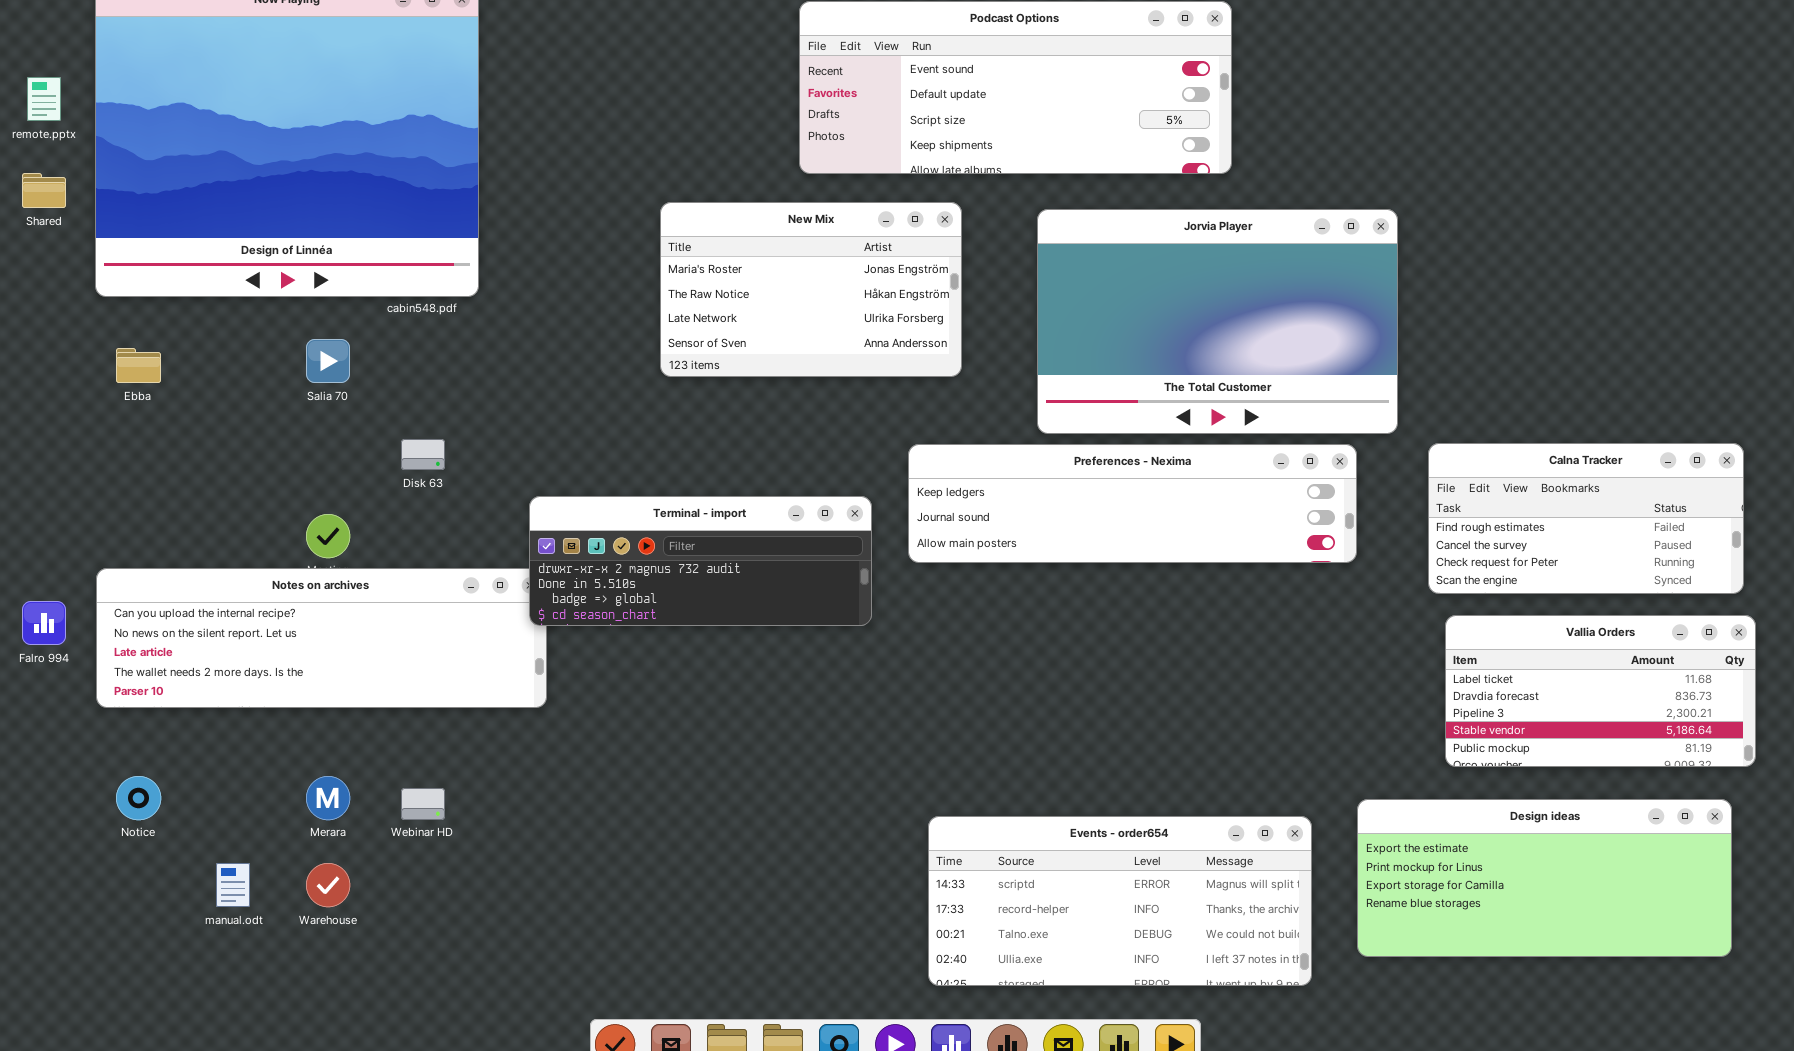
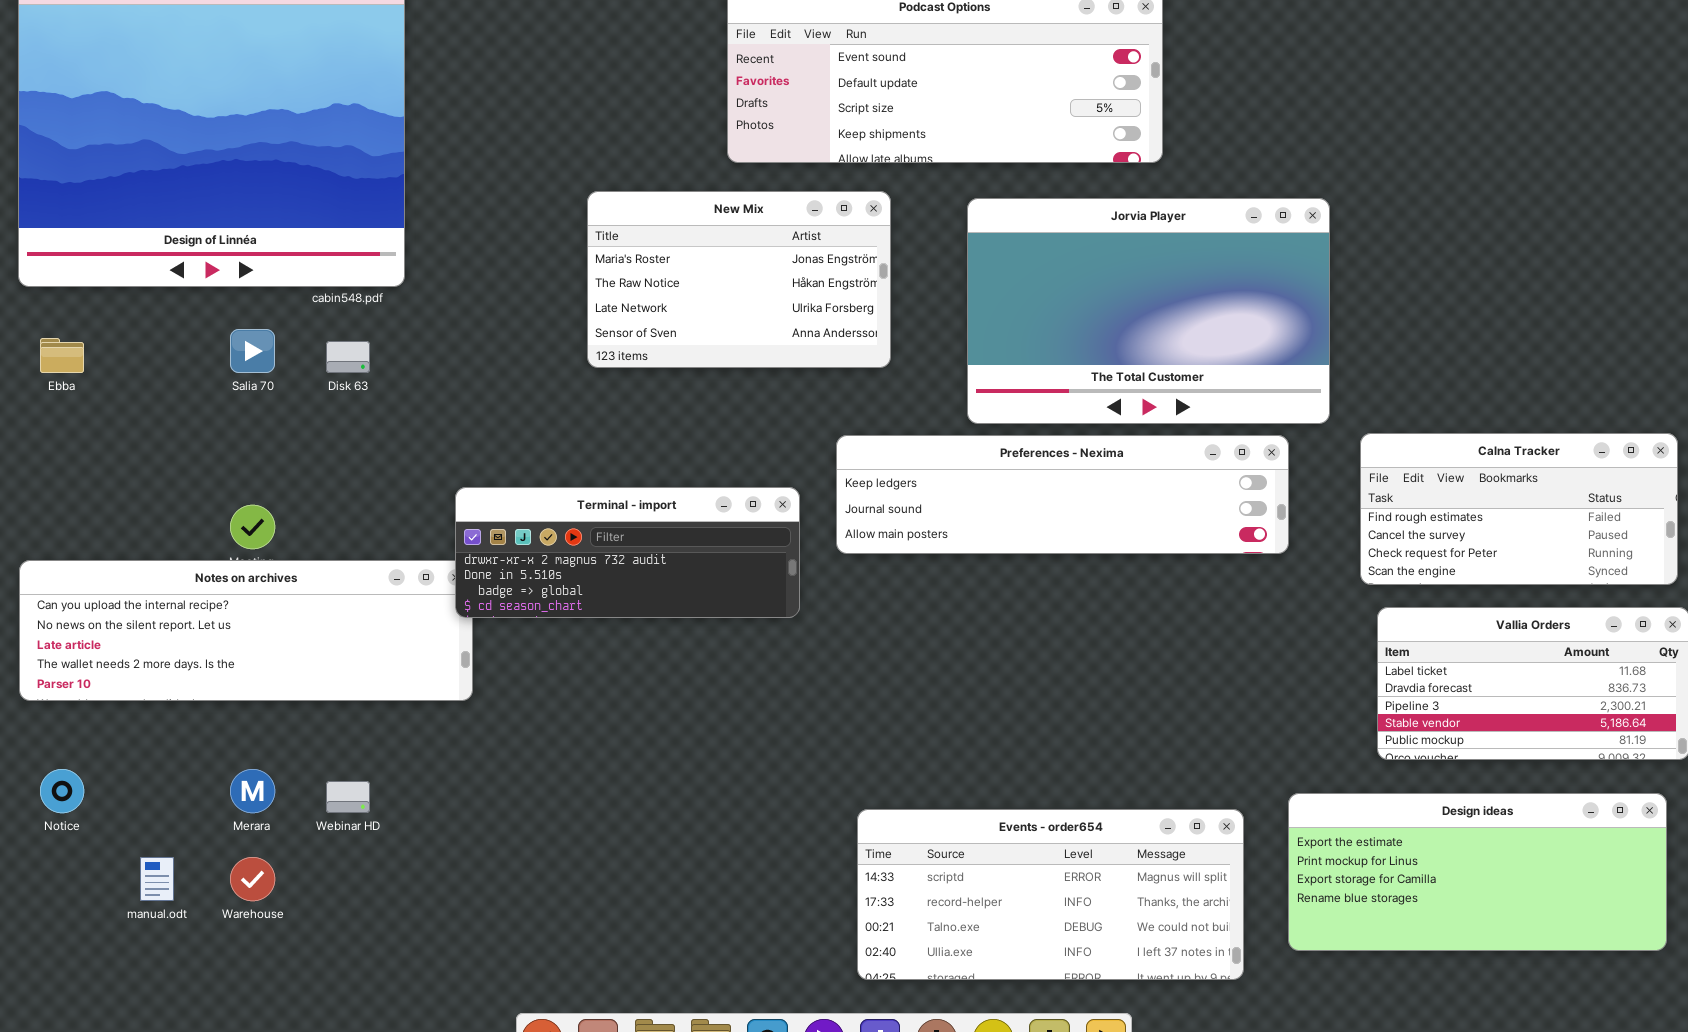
Disk 63: [401,439,445,470] -> [326,341,370,373], moved

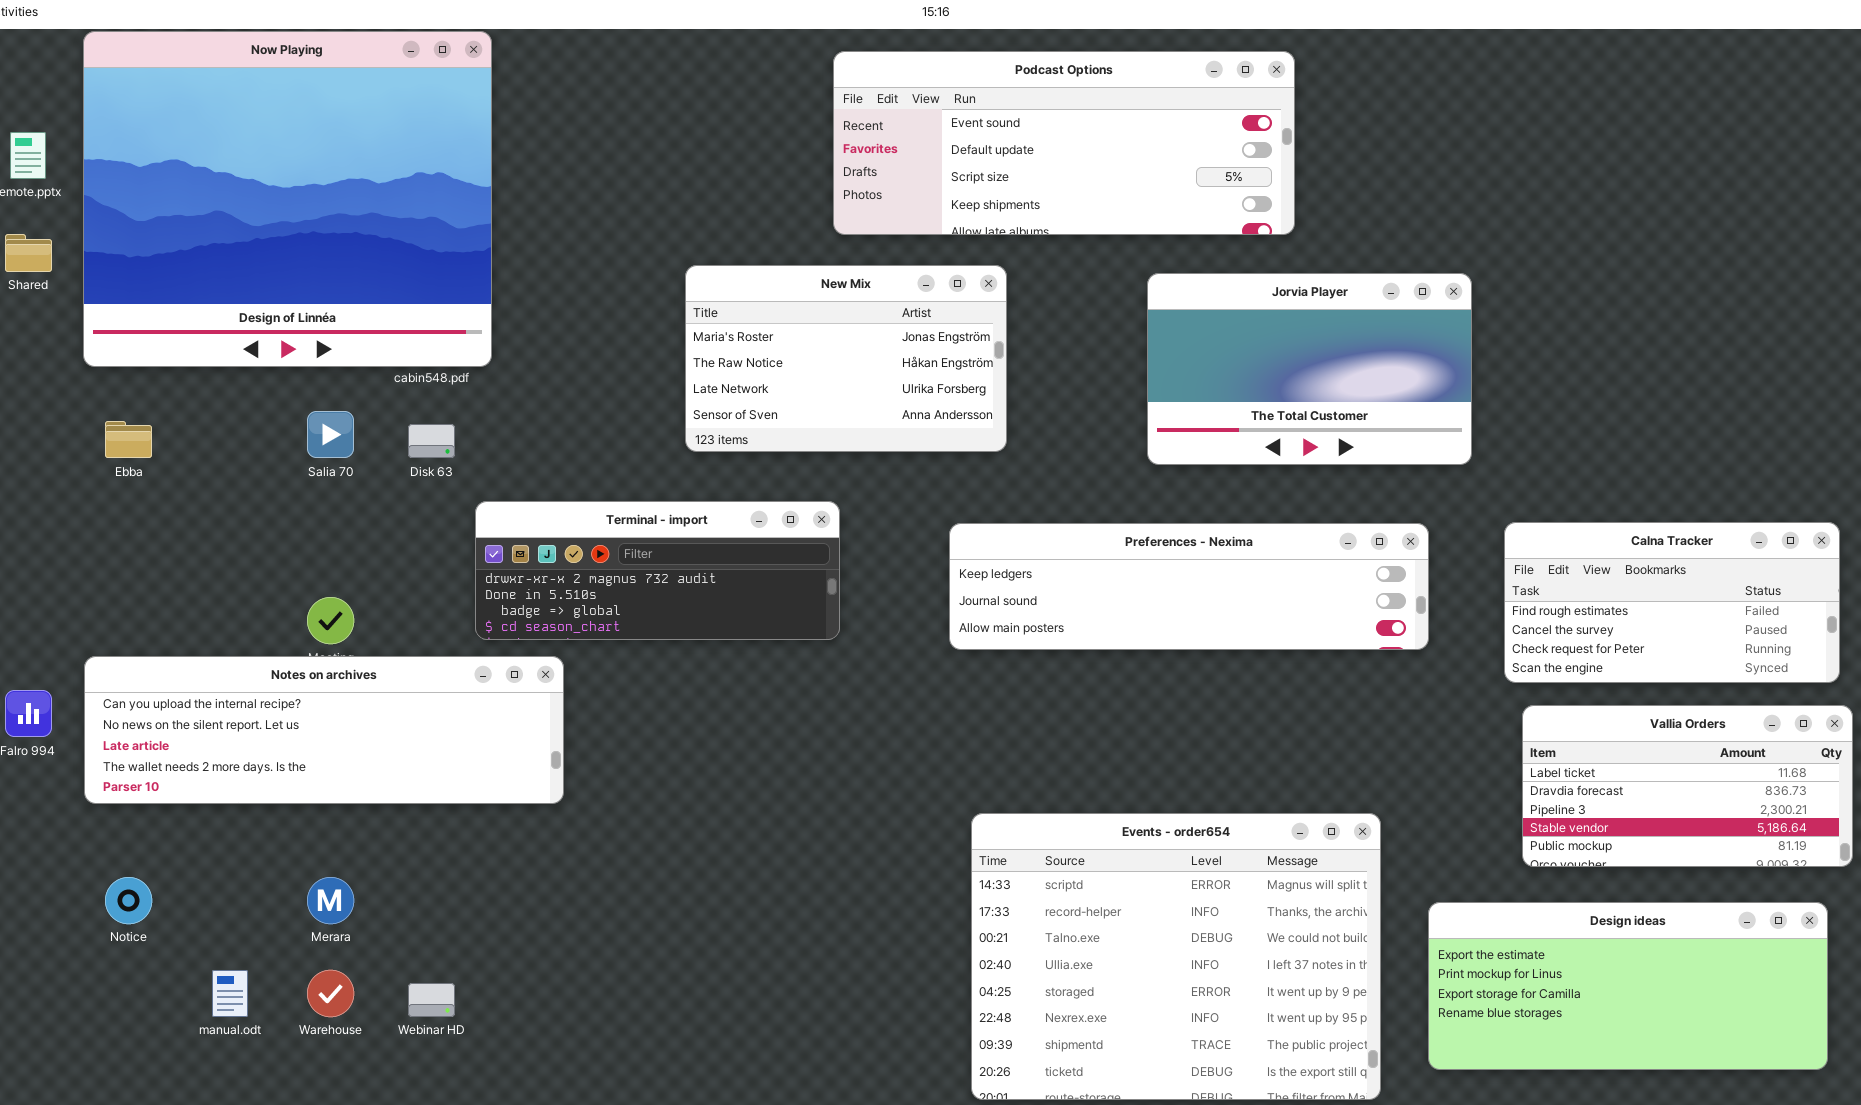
Jorvia Player: [967,198,1330,424] -> [1147,273,1472,465], resized
Terminal - import: [455,487,800,618] -> [475,501,840,640], moved
Webinar HD: [326,781,370,813] -> [408,983,455,1017], moved
Events - order654: [857,809,1244,980] -> [971,813,1381,1100], resized

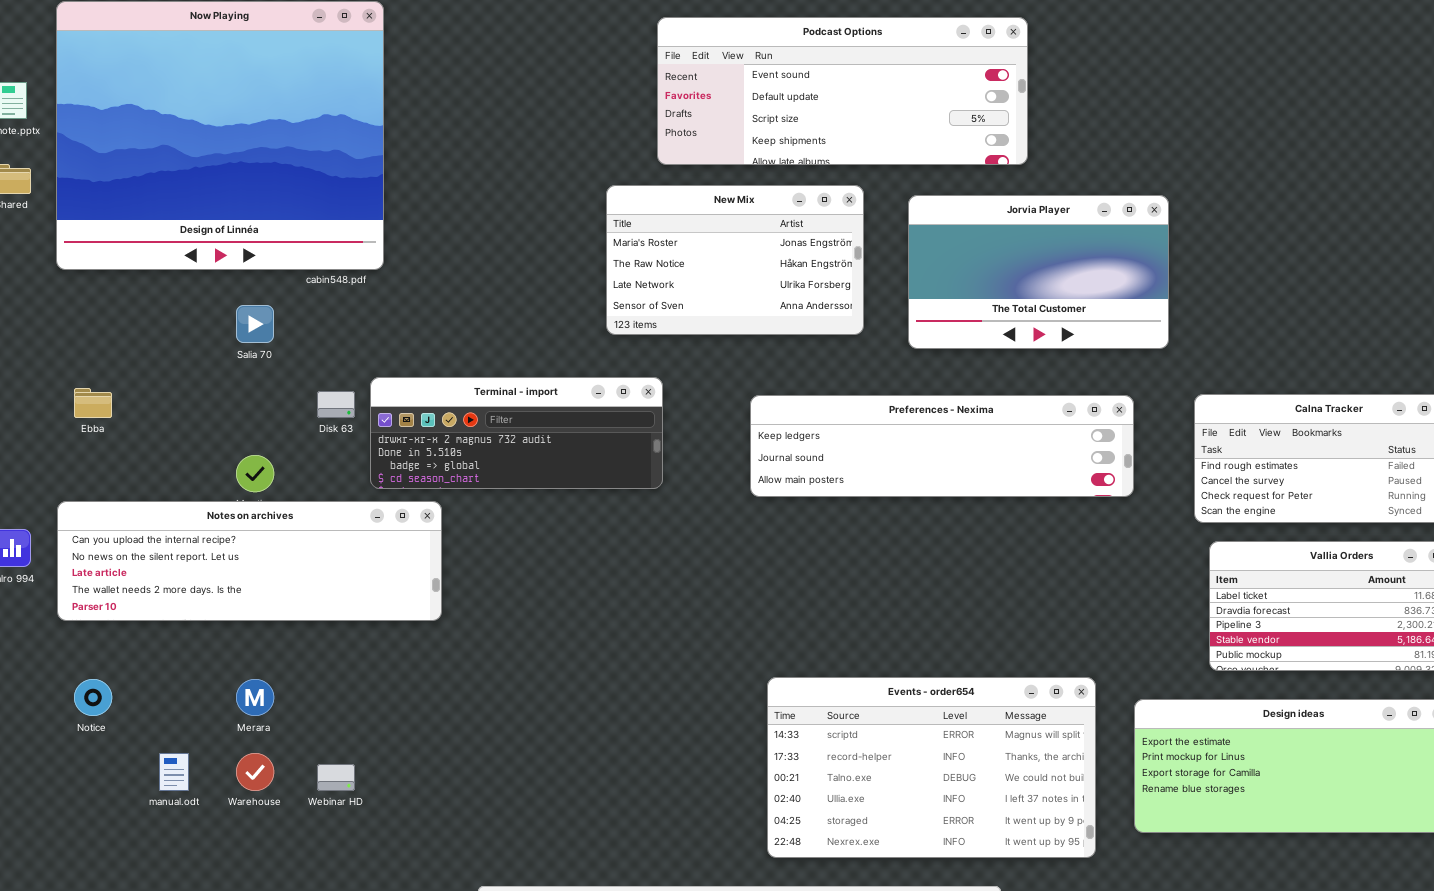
New Mix: [685,265,1007,452] -> [606,185,864,335], moved
Ebba: [105,421,152,458] -> [74,388,112,418], moved
Disk 63: [408,424,455,458] -> [317,391,355,418], moved
Events - order654: [971,813,1381,1100] -> [767,677,1096,858], resized

